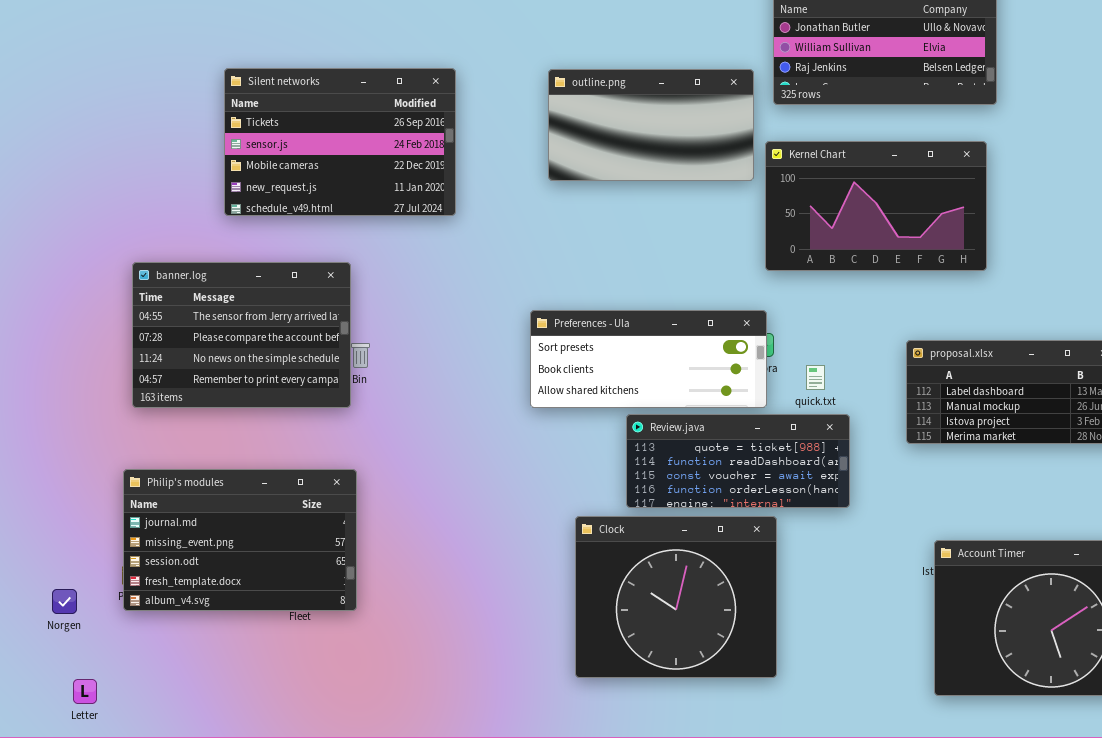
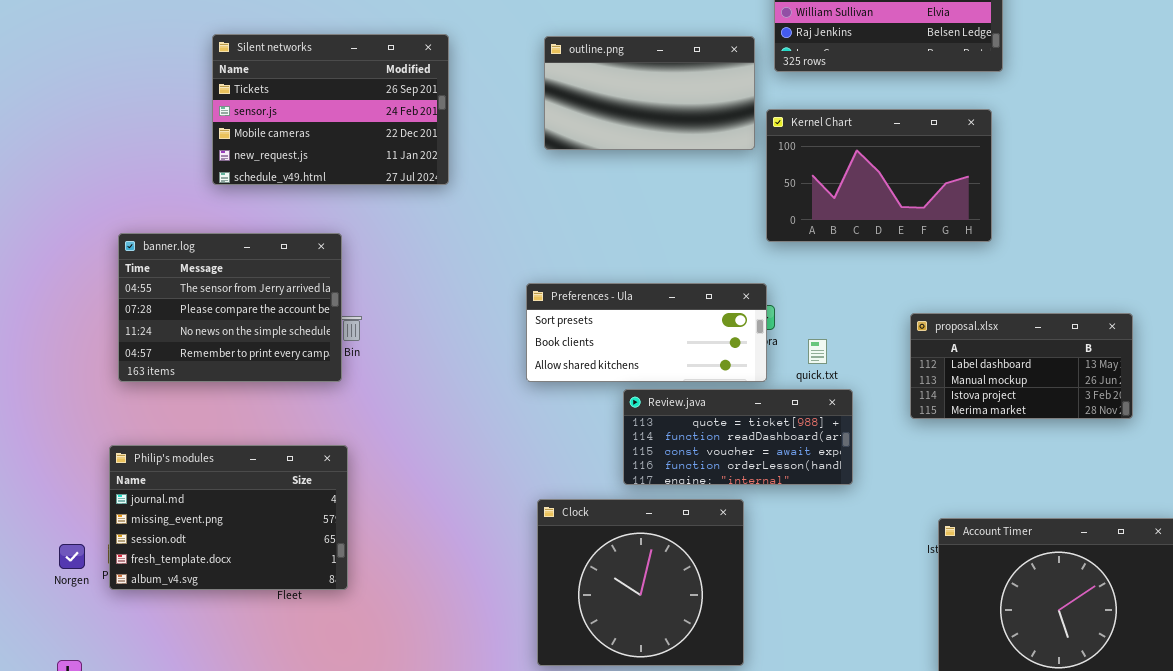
Clock: [575,516,777,678] -> [537,499,744,666], moved
Norgen: [52,589,77,614] -> [59,544,85,569], moved

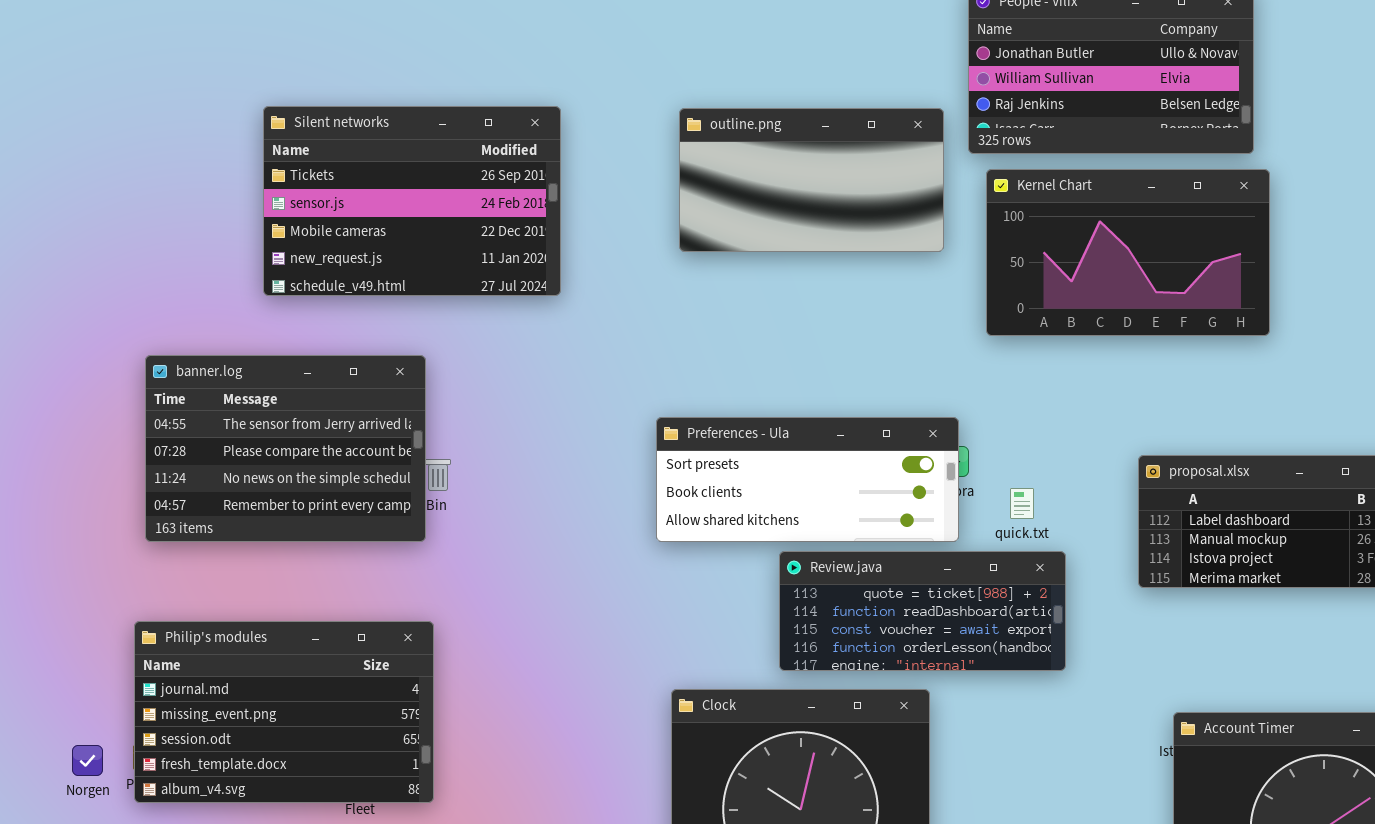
Kernel Chart: [766,109,992,242] -> [986,169,1270,336], moved

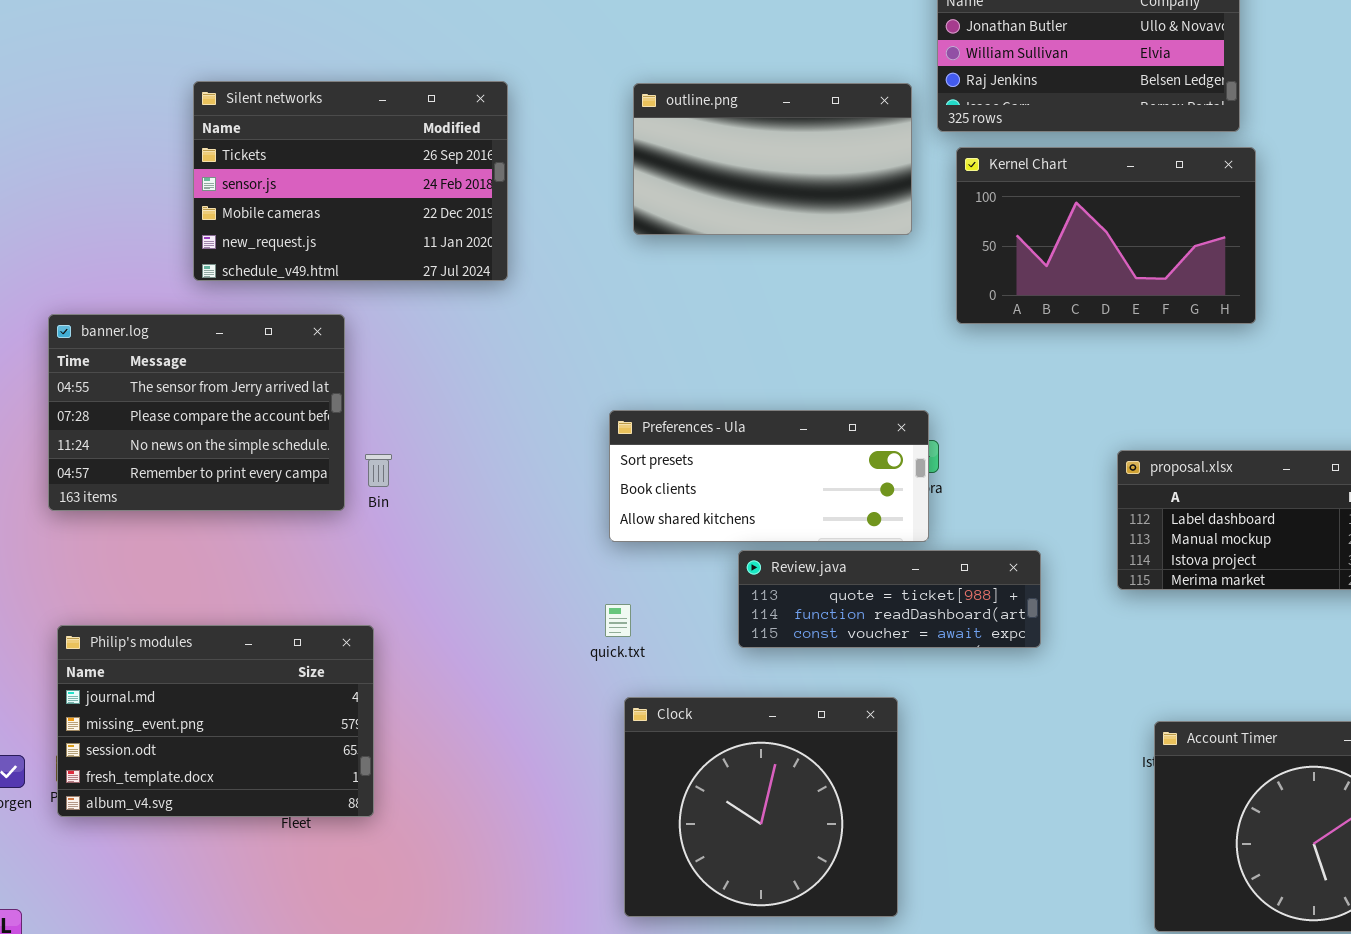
banner.log: [145,355,426,542] -> [48,314,345,511], moved
quick.txt: [1010,488,1034,519] -> [605,604,631,637], moved
Review.java: [779,551,1066,671] -> [738,550,1041,648], resized

